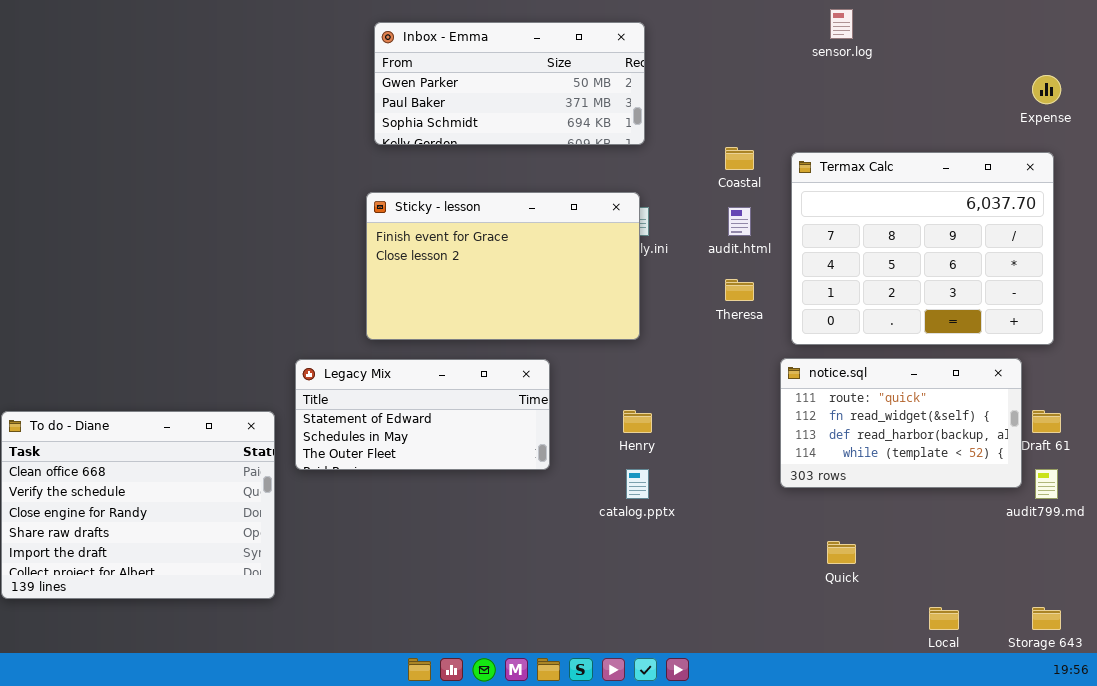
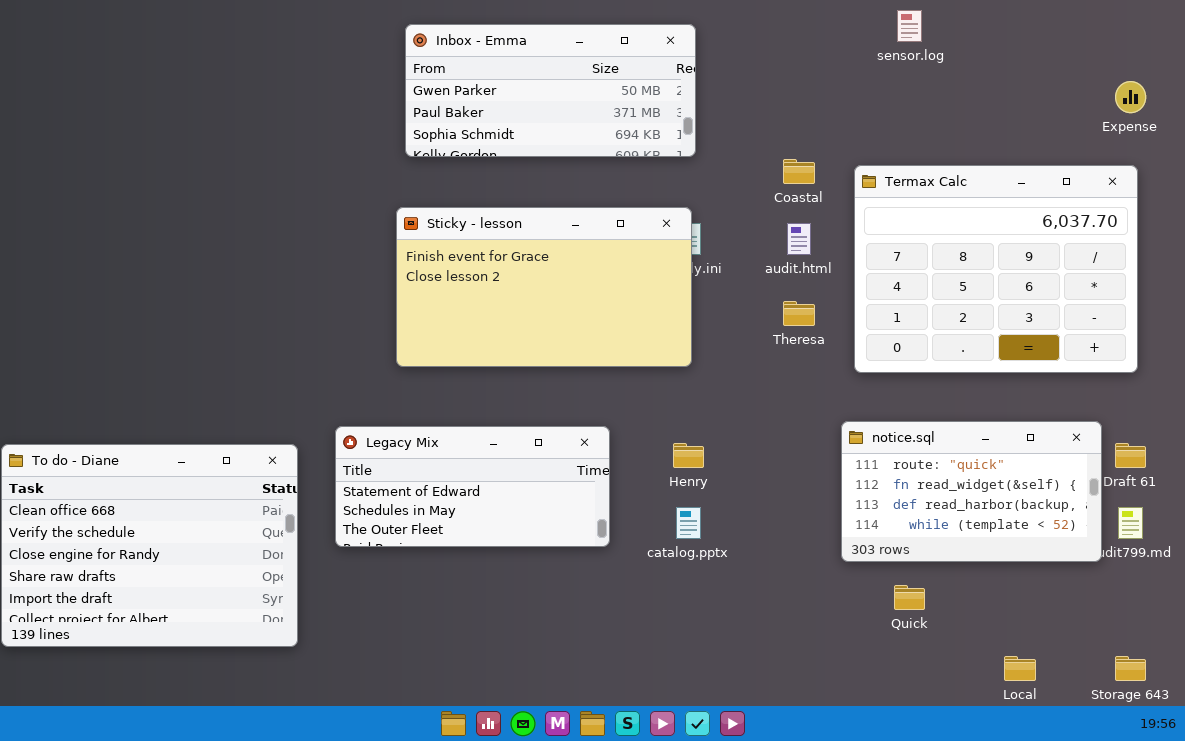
notice.sql: [780,358,1022,488] -> [841,421,1102,562], moved
Legacy Mix: [295,359,550,470] -> [335,426,610,547], moved

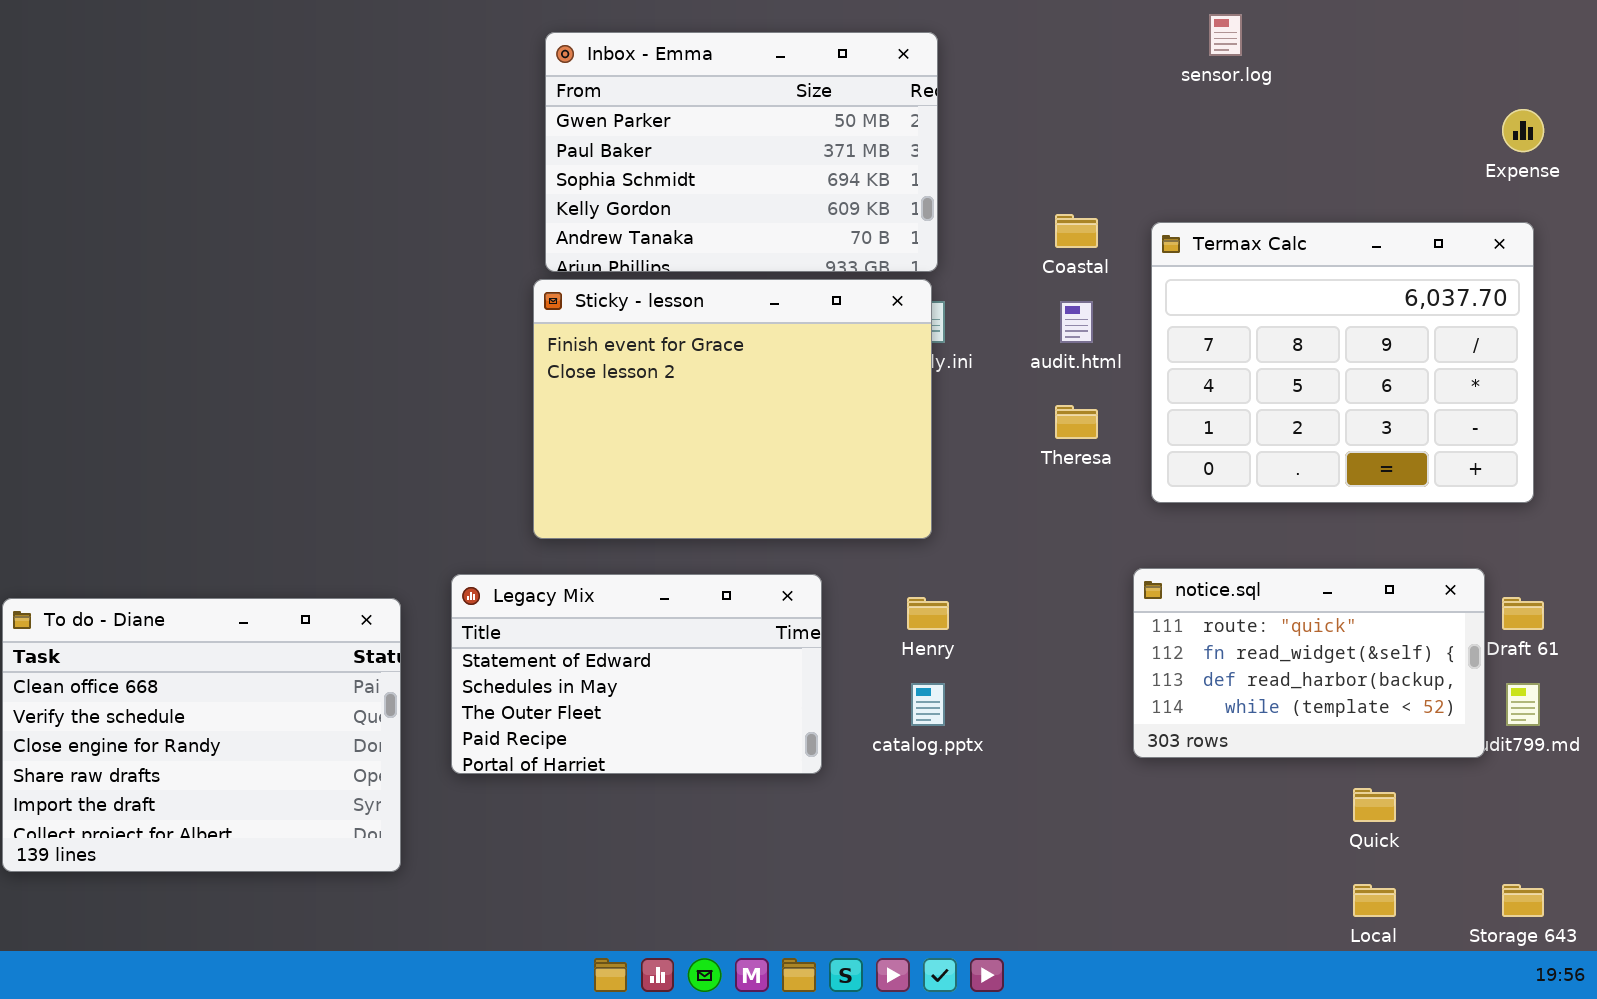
Inbox - Emma: [405,24,696,157] -> [545,32,938,272], resized
Sticky - lesson: [396,207,692,367] -> [533,279,932,539], resized
Legacy Mix: [335,426,610,547] -> [451,574,822,774], resized
Quick: [894,585,925,610] -> [1353,788,1396,822], moved

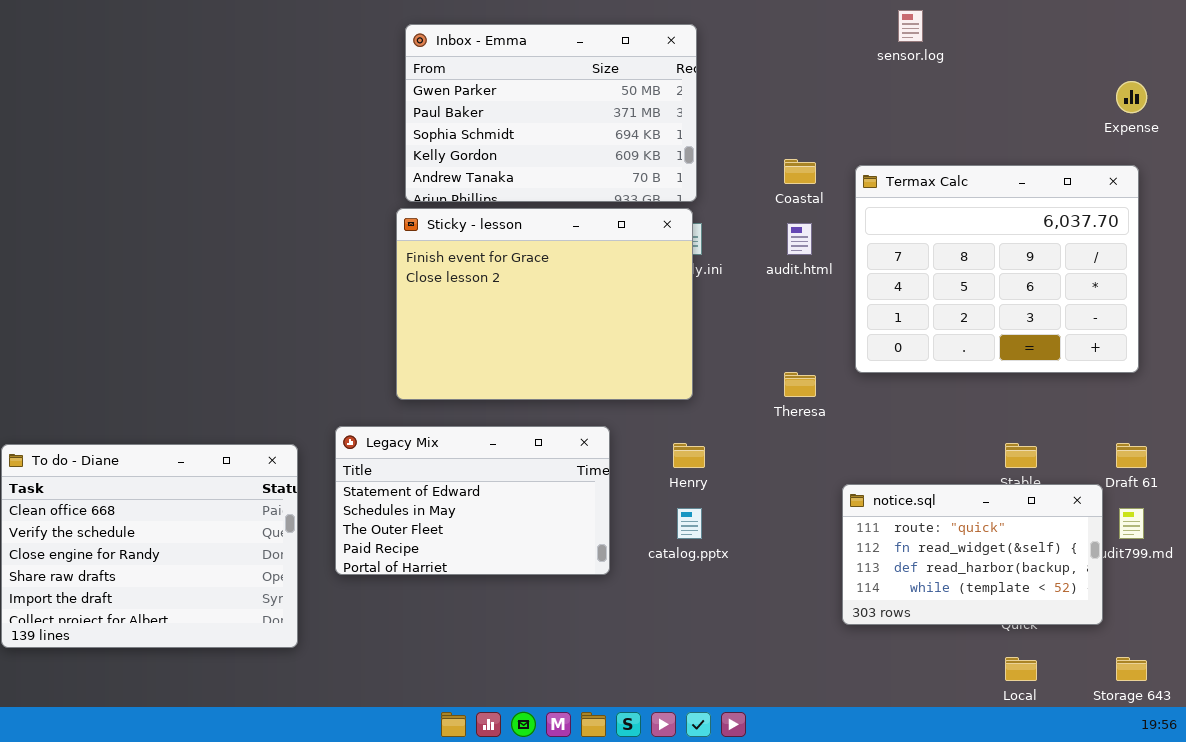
Theresa: [1055,405,1098,439] -> [784,372,816,397], moved
notice.sql: [1133,568,1485,758] -> [842,484,1103,625], moved

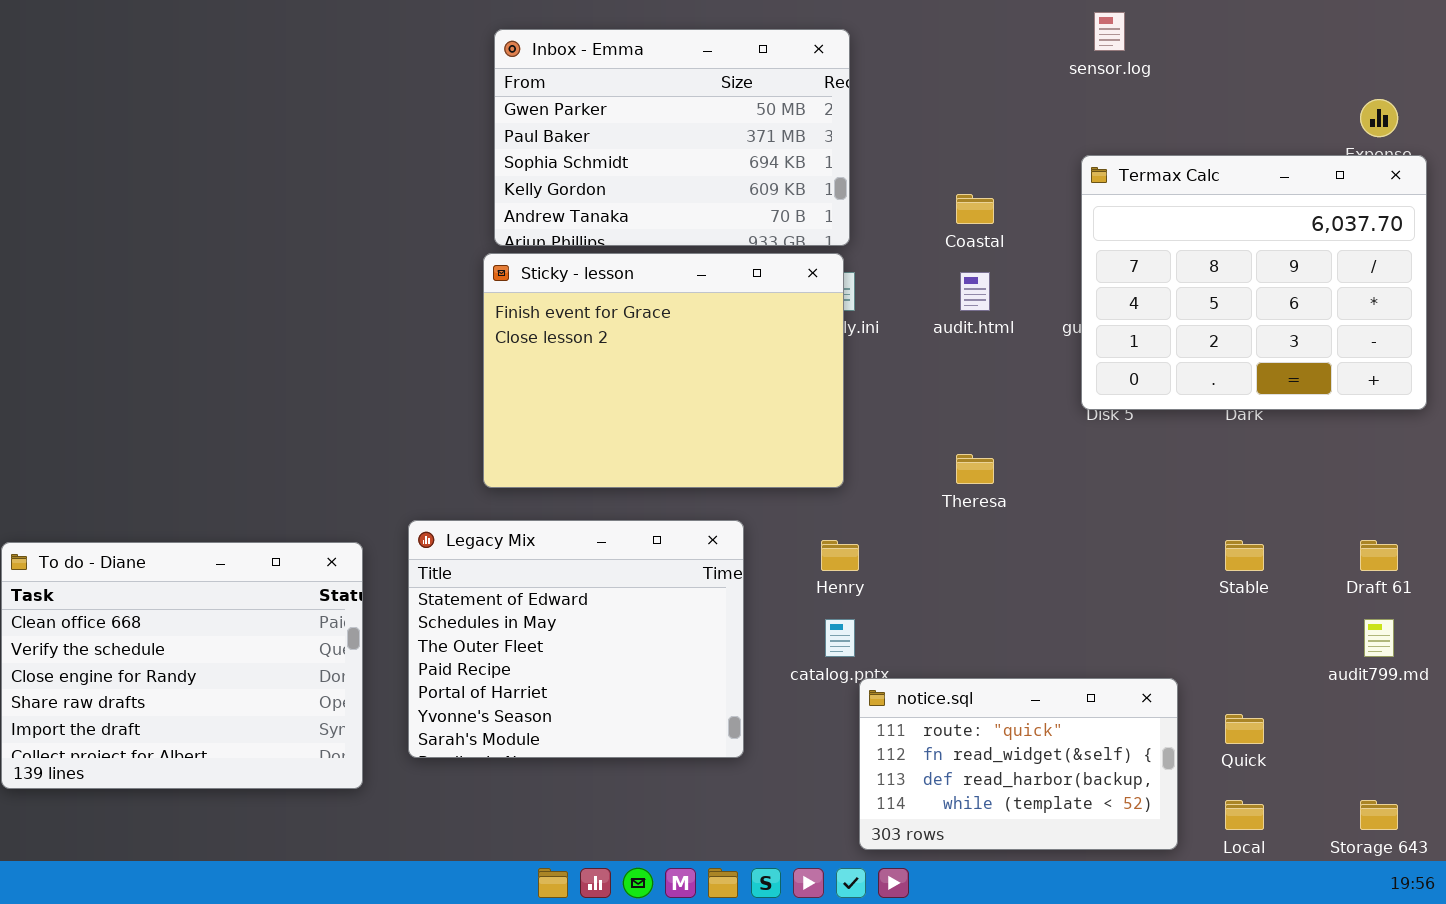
Termax Calc: [855,165,1139,373] -> [1081,155,1427,410], moved
Legacy Mix: [335,426,610,575] -> [408,520,744,758], resized
notice.sql: [842,484,1103,625] -> [859,678,1178,850], moved

